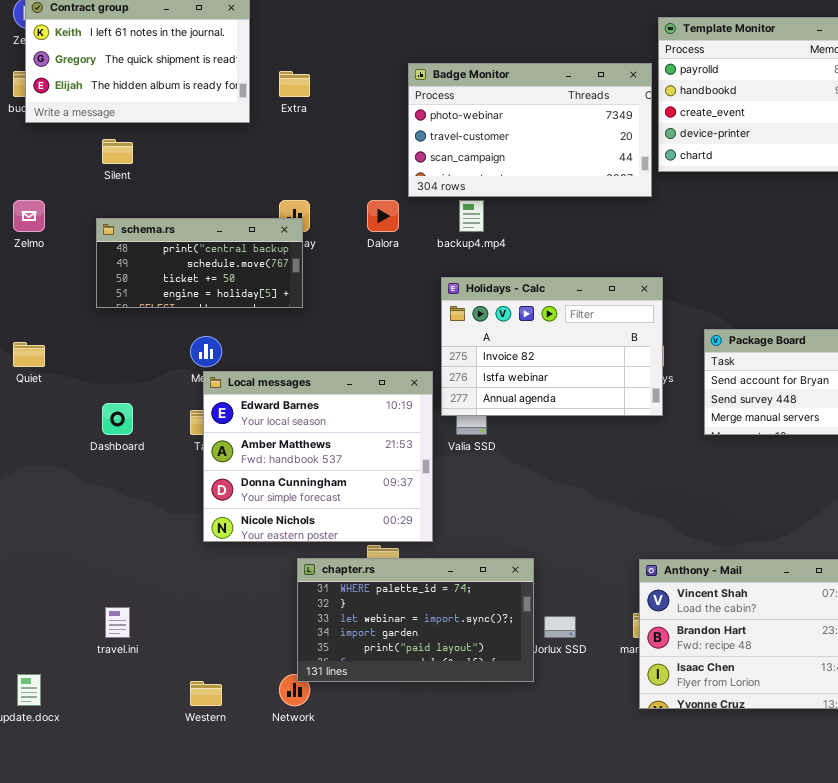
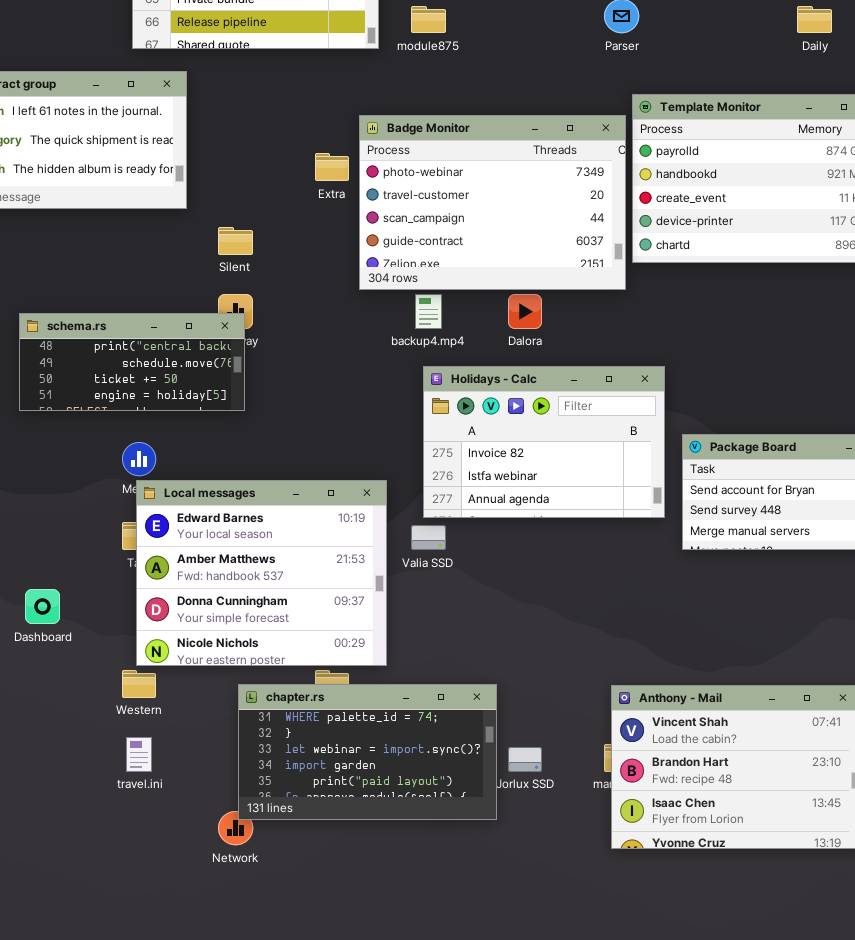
Badge Monitor: [408,63,652,197] -> [359,115,626,290], resized
Extra: [279,71,310,97] -> [315,153,349,181], moved
Silent: [102,139,133,164] -> [218,227,253,255], moved
Dalora: [367,200,399,232] -> [508,294,542,329], moved
Holidays - Calc: [441,277,663,416] -> [423,366,665,518], moved
Dashboard: [102,403,133,435] -> [25,589,60,624], moved
travel.ini: [105,607,130,638] -> [126,737,152,772], moved
Western: [190,681,222,706] -> [122,670,156,698], moved

